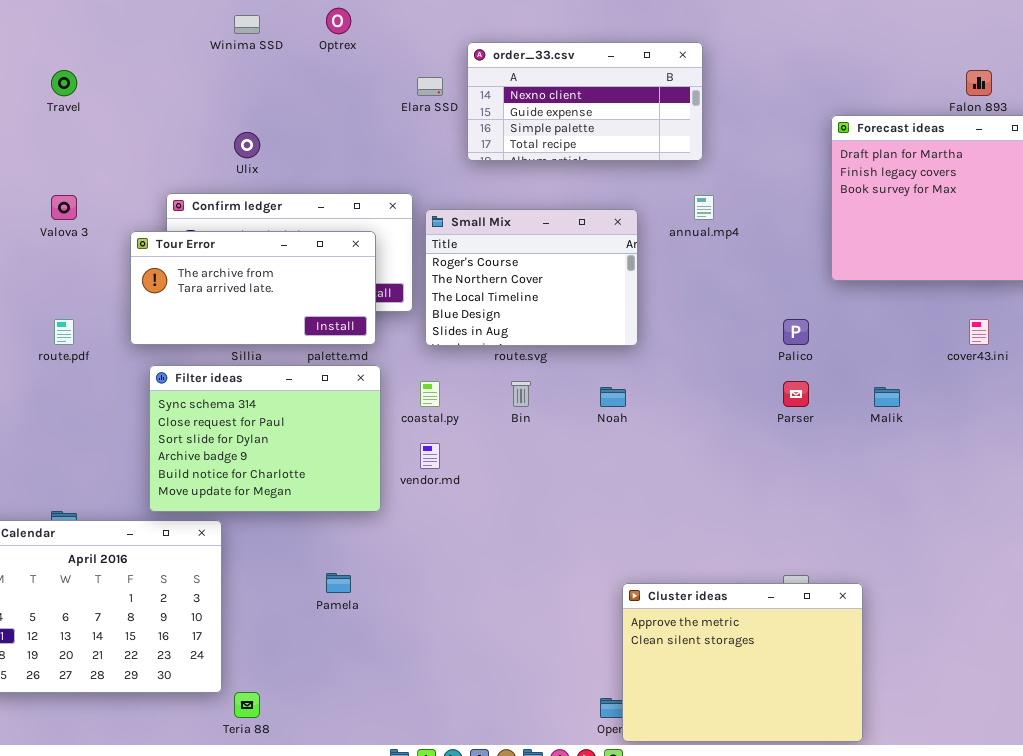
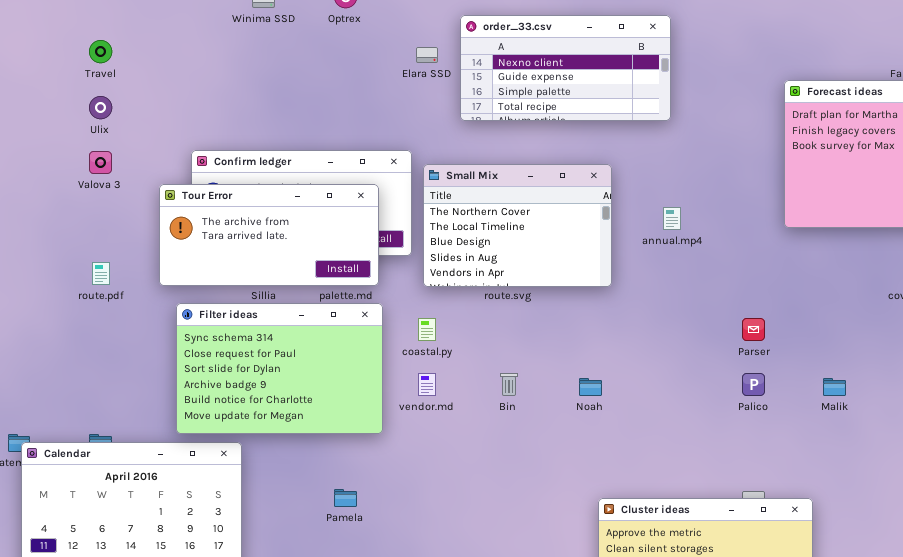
Ulix: [234,132,260,158] -> [89,96,112,119], moved
annual.mp4: [694,195,714,220] -> [663,207,681,230], moved
Small Mix: [425,209,638,346] -> [423,164,612,287], scrolled down 1 row
Palico: [783,319,809,345] -> [742,373,765,396], moved
Bin: [511,381,531,407] -> [500,373,518,396], moved
Noah: [600,387,626,407] -> [579,378,602,396], moved
Malik: [874,387,900,407] -> [823,378,846,396], moved

